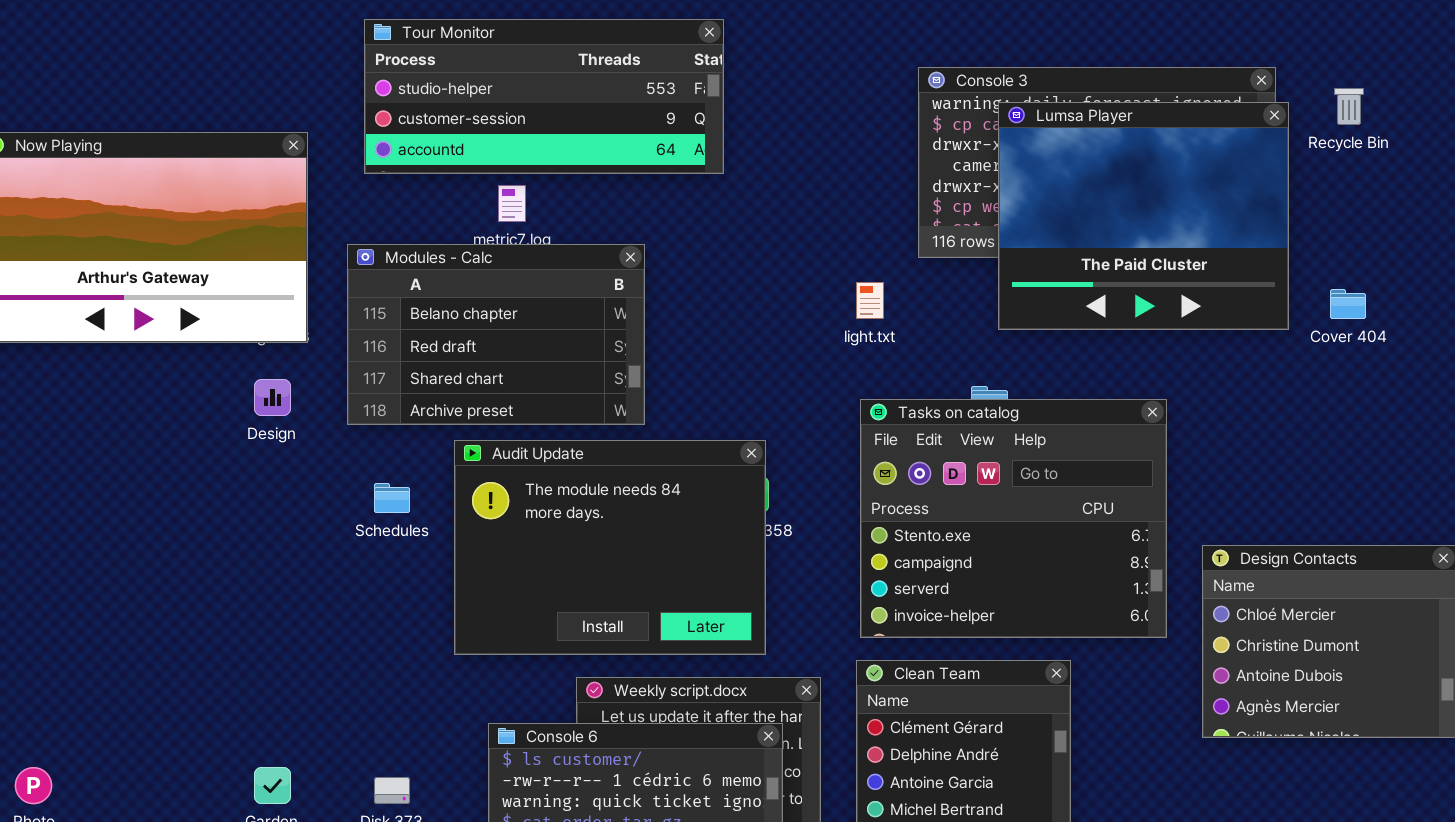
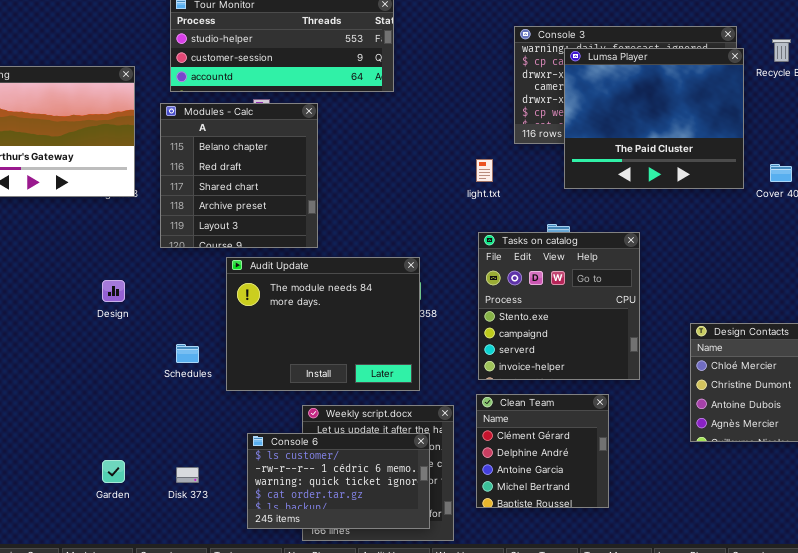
Modules - Calc: [347,244,645,425] -> [160,103,318,248], resized
Design: [254,379,291,416] -> [102,280,125,302], moved
Tasks on catalog: [860,399,1167,638] -> [478,232,640,380], resized
Schedules: [374,483,410,513] -> [176,344,199,363], moved

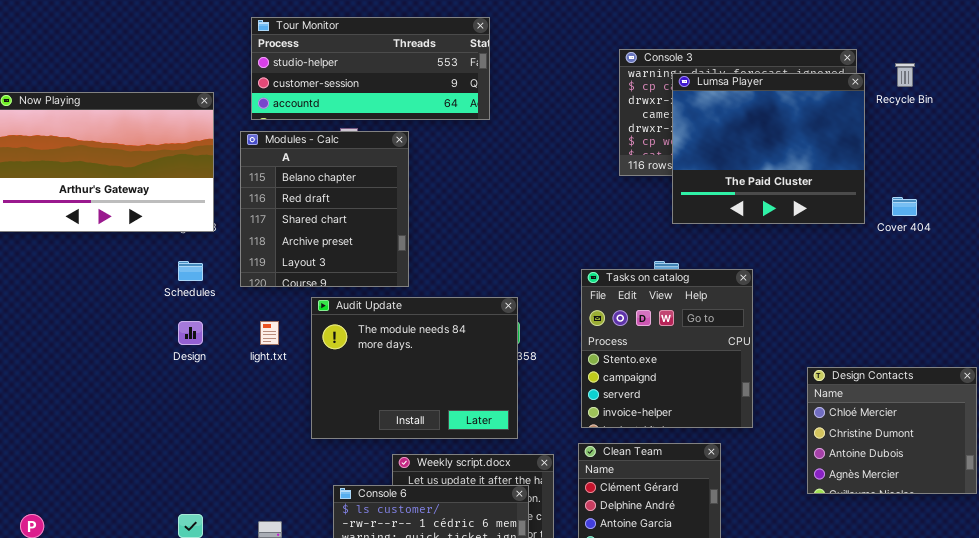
light.txt: [476,159,493,182] -> [260,321,279,345], moved
Schedules: [176,344,199,363] -> [178,261,203,281], moved

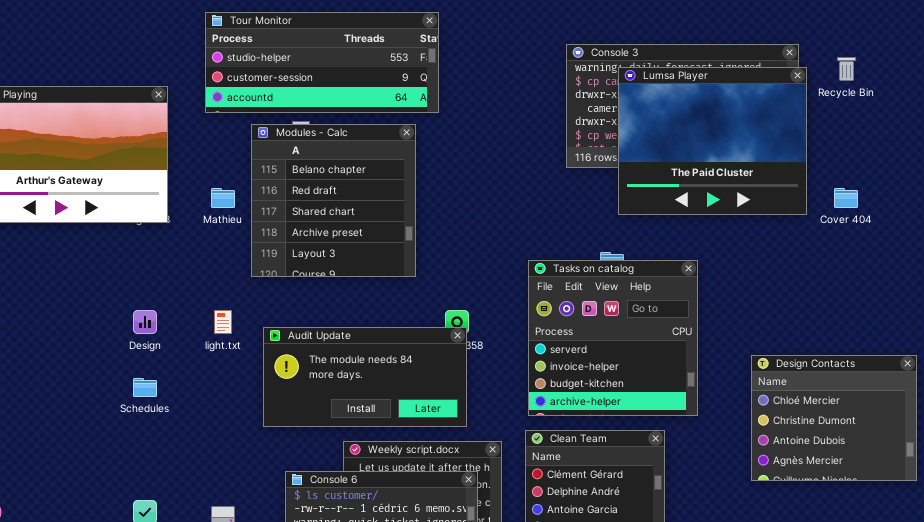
Modules - Calc: [240,131,409,287] -> [251,124,416,277], moved
Schedules: [178,261,203,281] -> [133,378,157,397], moved
Tasks on catalog: [581,269,753,428] -> [528,260,698,416], scrolled down 2 rows
Audit Update: [311,297,518,439] -> [263,327,467,427], resized

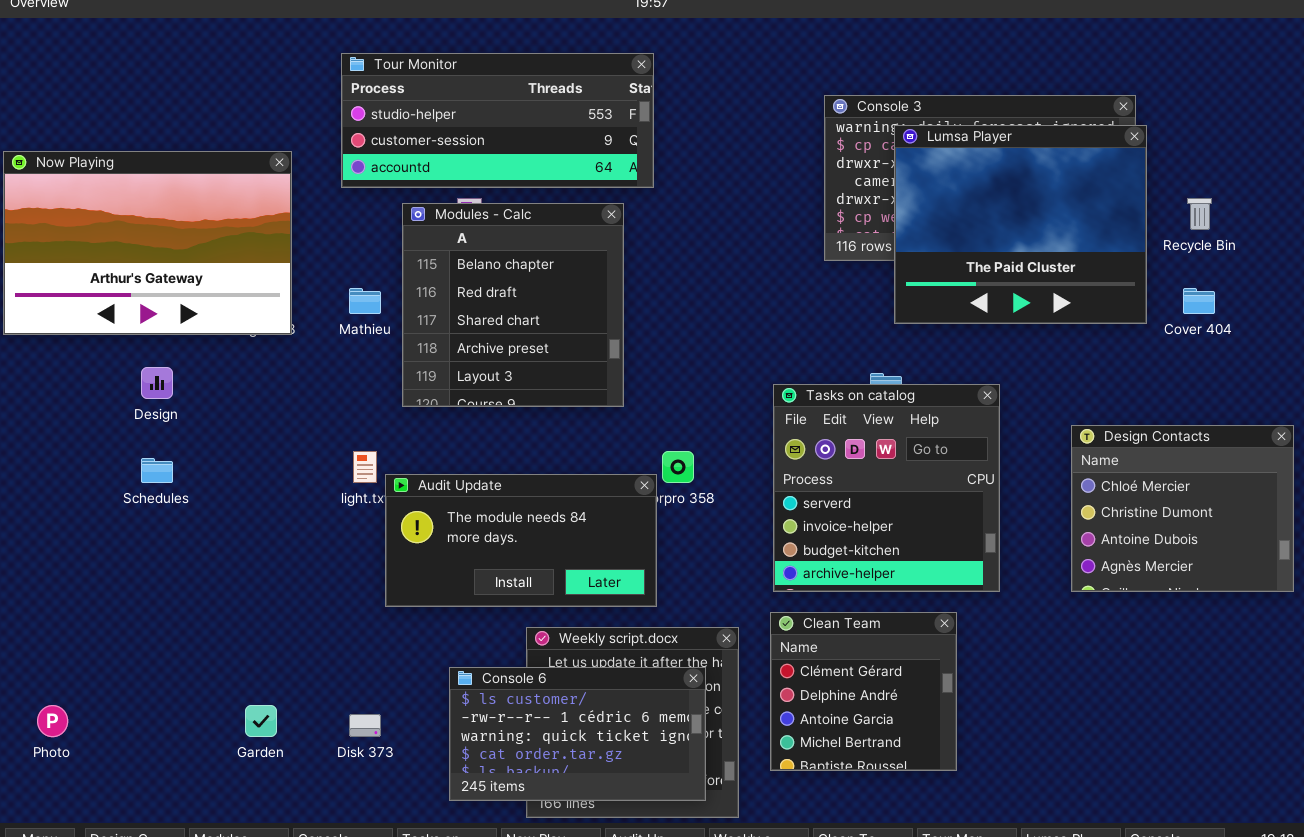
Recycle Bin: [837,57,856,81] -> [1187,198,1212,230], moved
Design: [133,310,157,334] -> [141,367,173,399], moved
Audit Update: [263,327,467,427] -> [385,474,657,607], moved
Design Contacts: [751,355,917,481] -> [1071,425,1294,592], moved
Schedules: [133,378,157,397] -> [141,458,173,483], moved

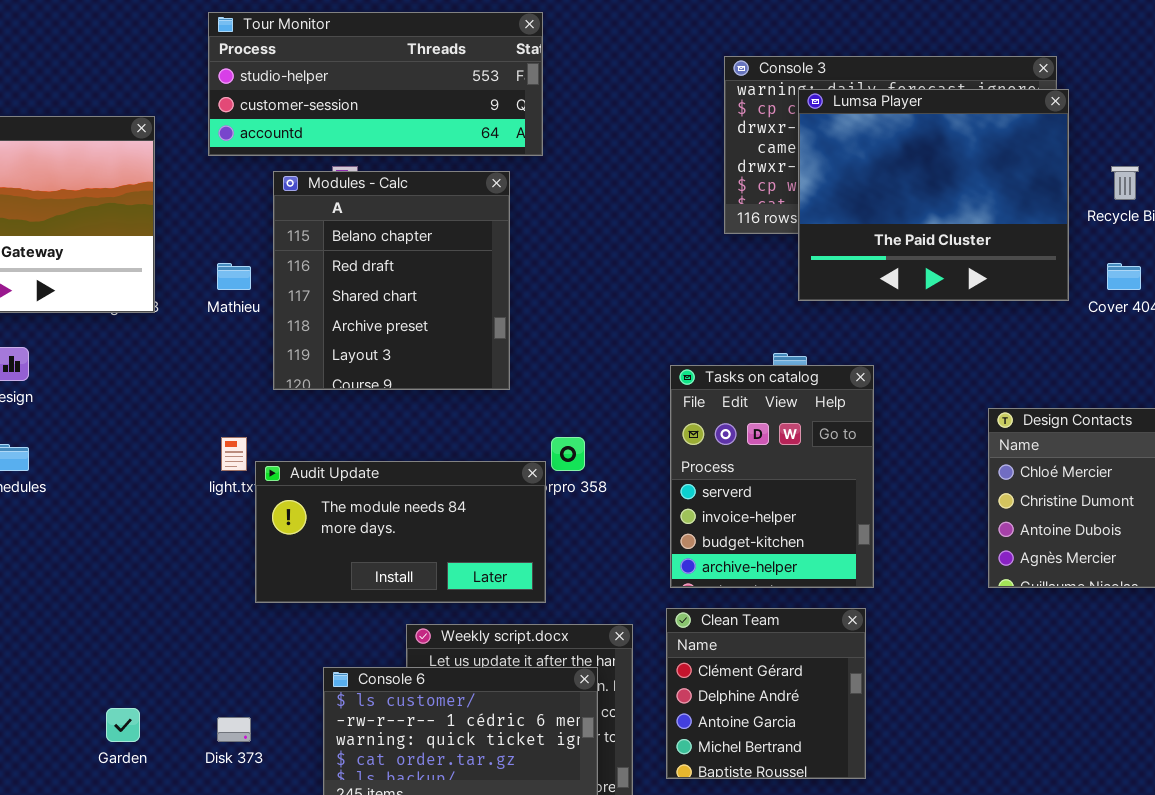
Tasks on catalog: [773,384,1000,592] -> [670,365,874,588], resized

